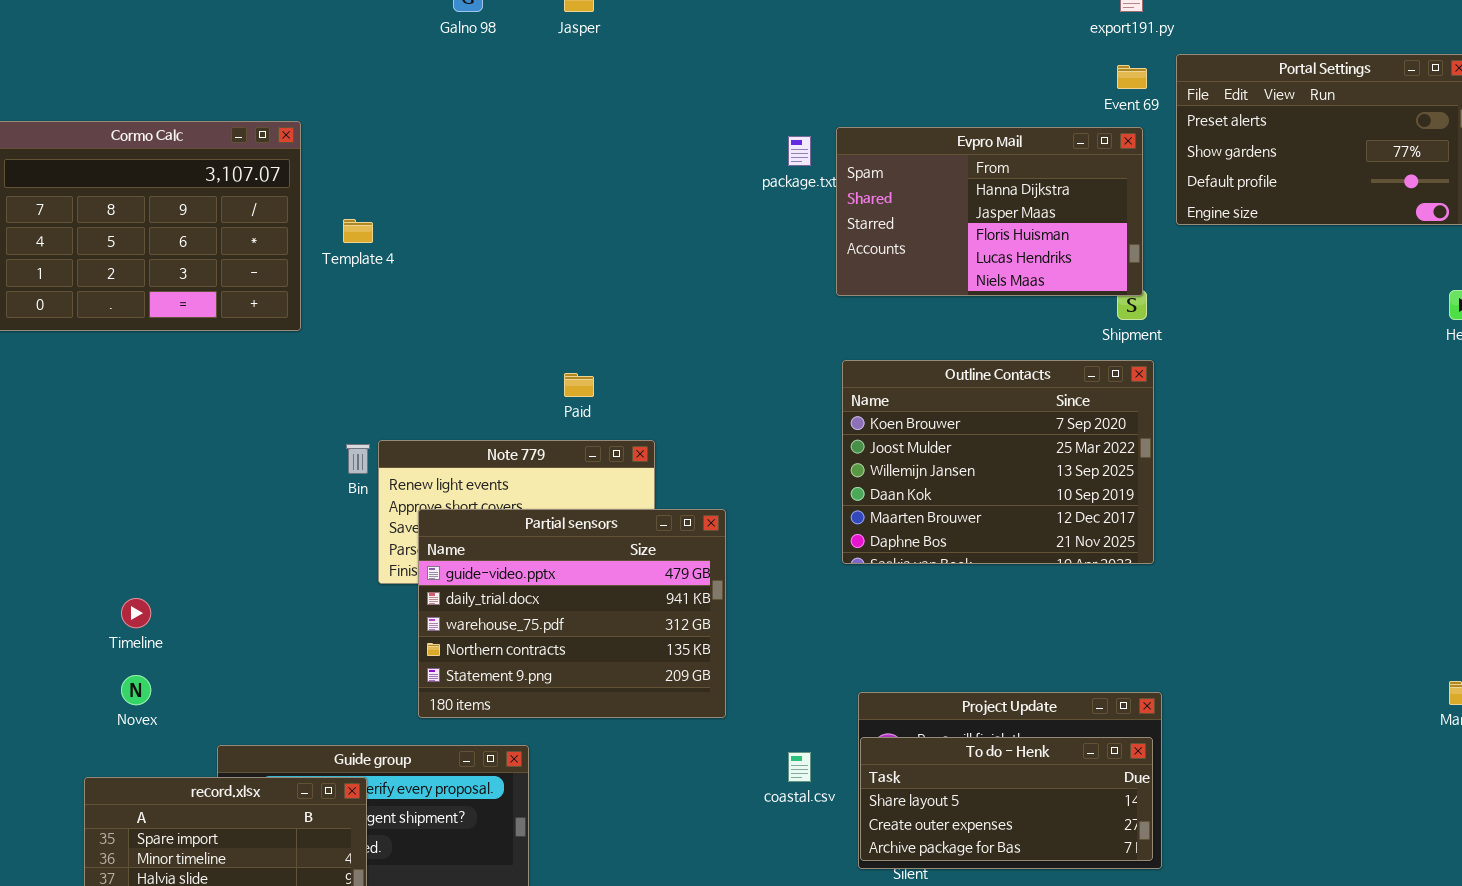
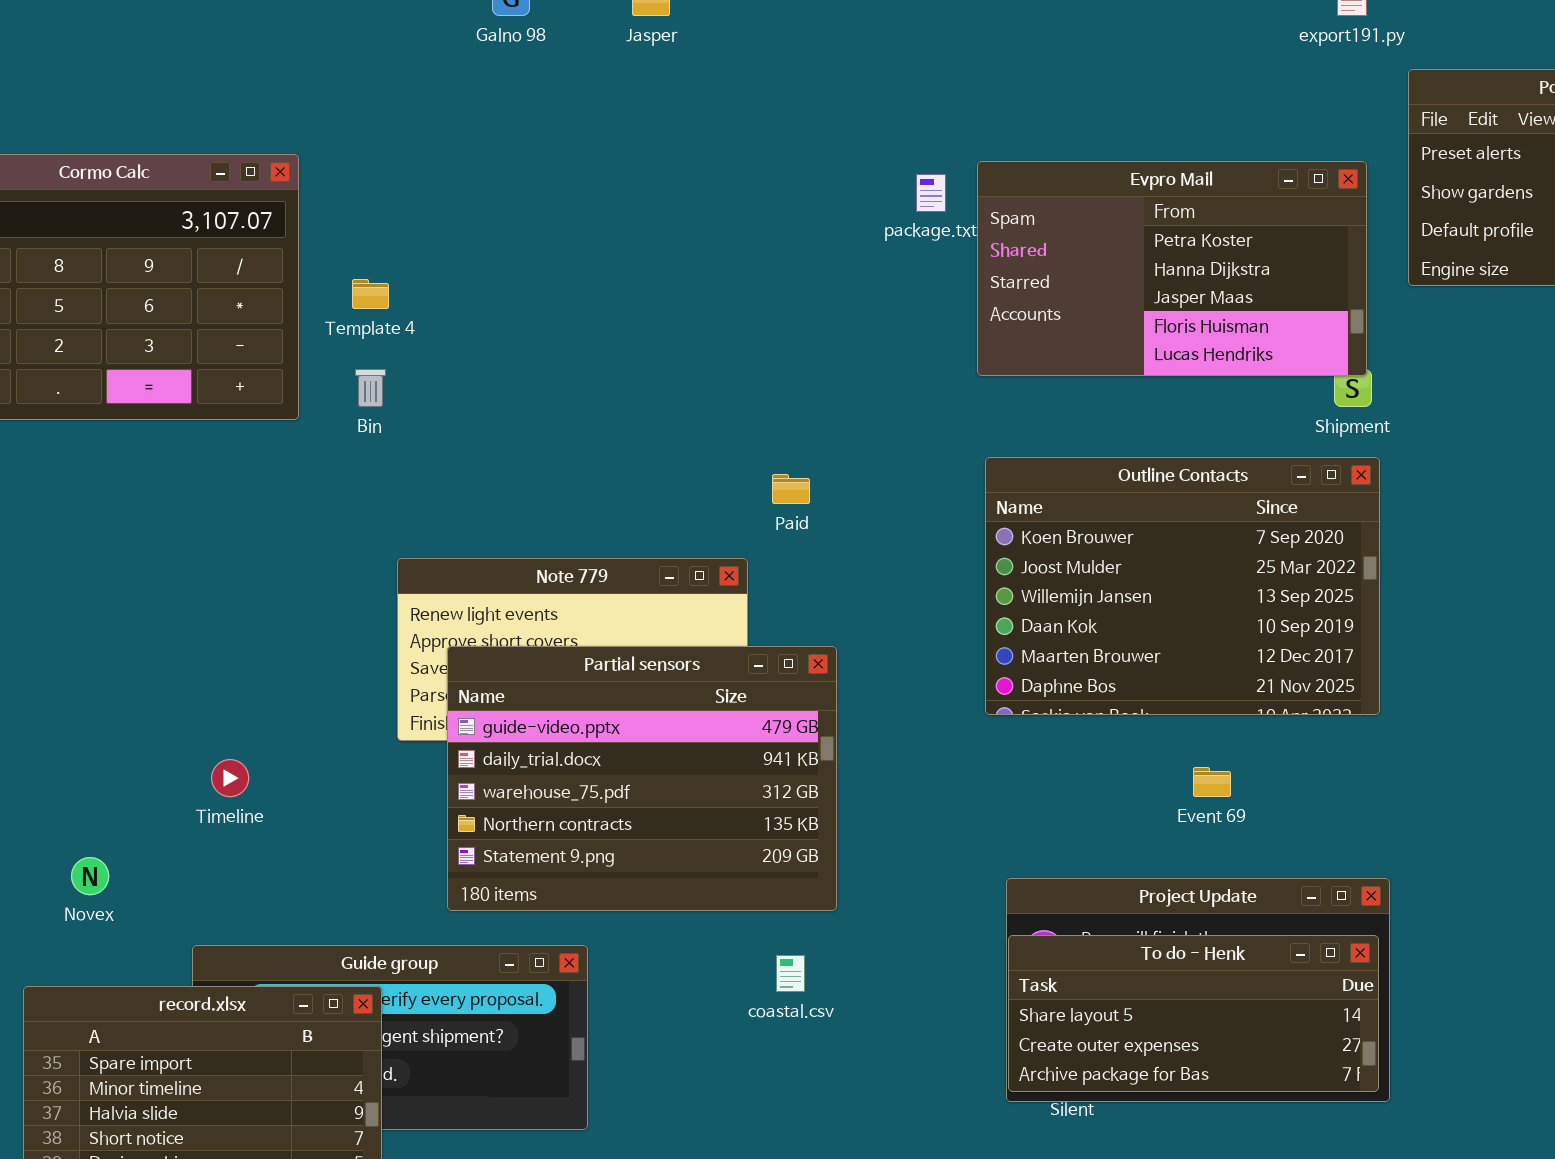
Event 69: [1117,65,1147,89] -> [1193,767,1231,797], moved
Evpro Mail: [836,127,1143,296] -> [977,161,1367,376], scrolled up 1 row
Paid: [564,373,594,397] -> [772,474,810,504], moved
Bin: [346,444,370,474] -> [355,369,386,407], moved
Timeline: [121,598,151,628] -> [211,759,249,797], moved
coastal.csv: [788,752,811,782] -> [776,955,805,992], moved

